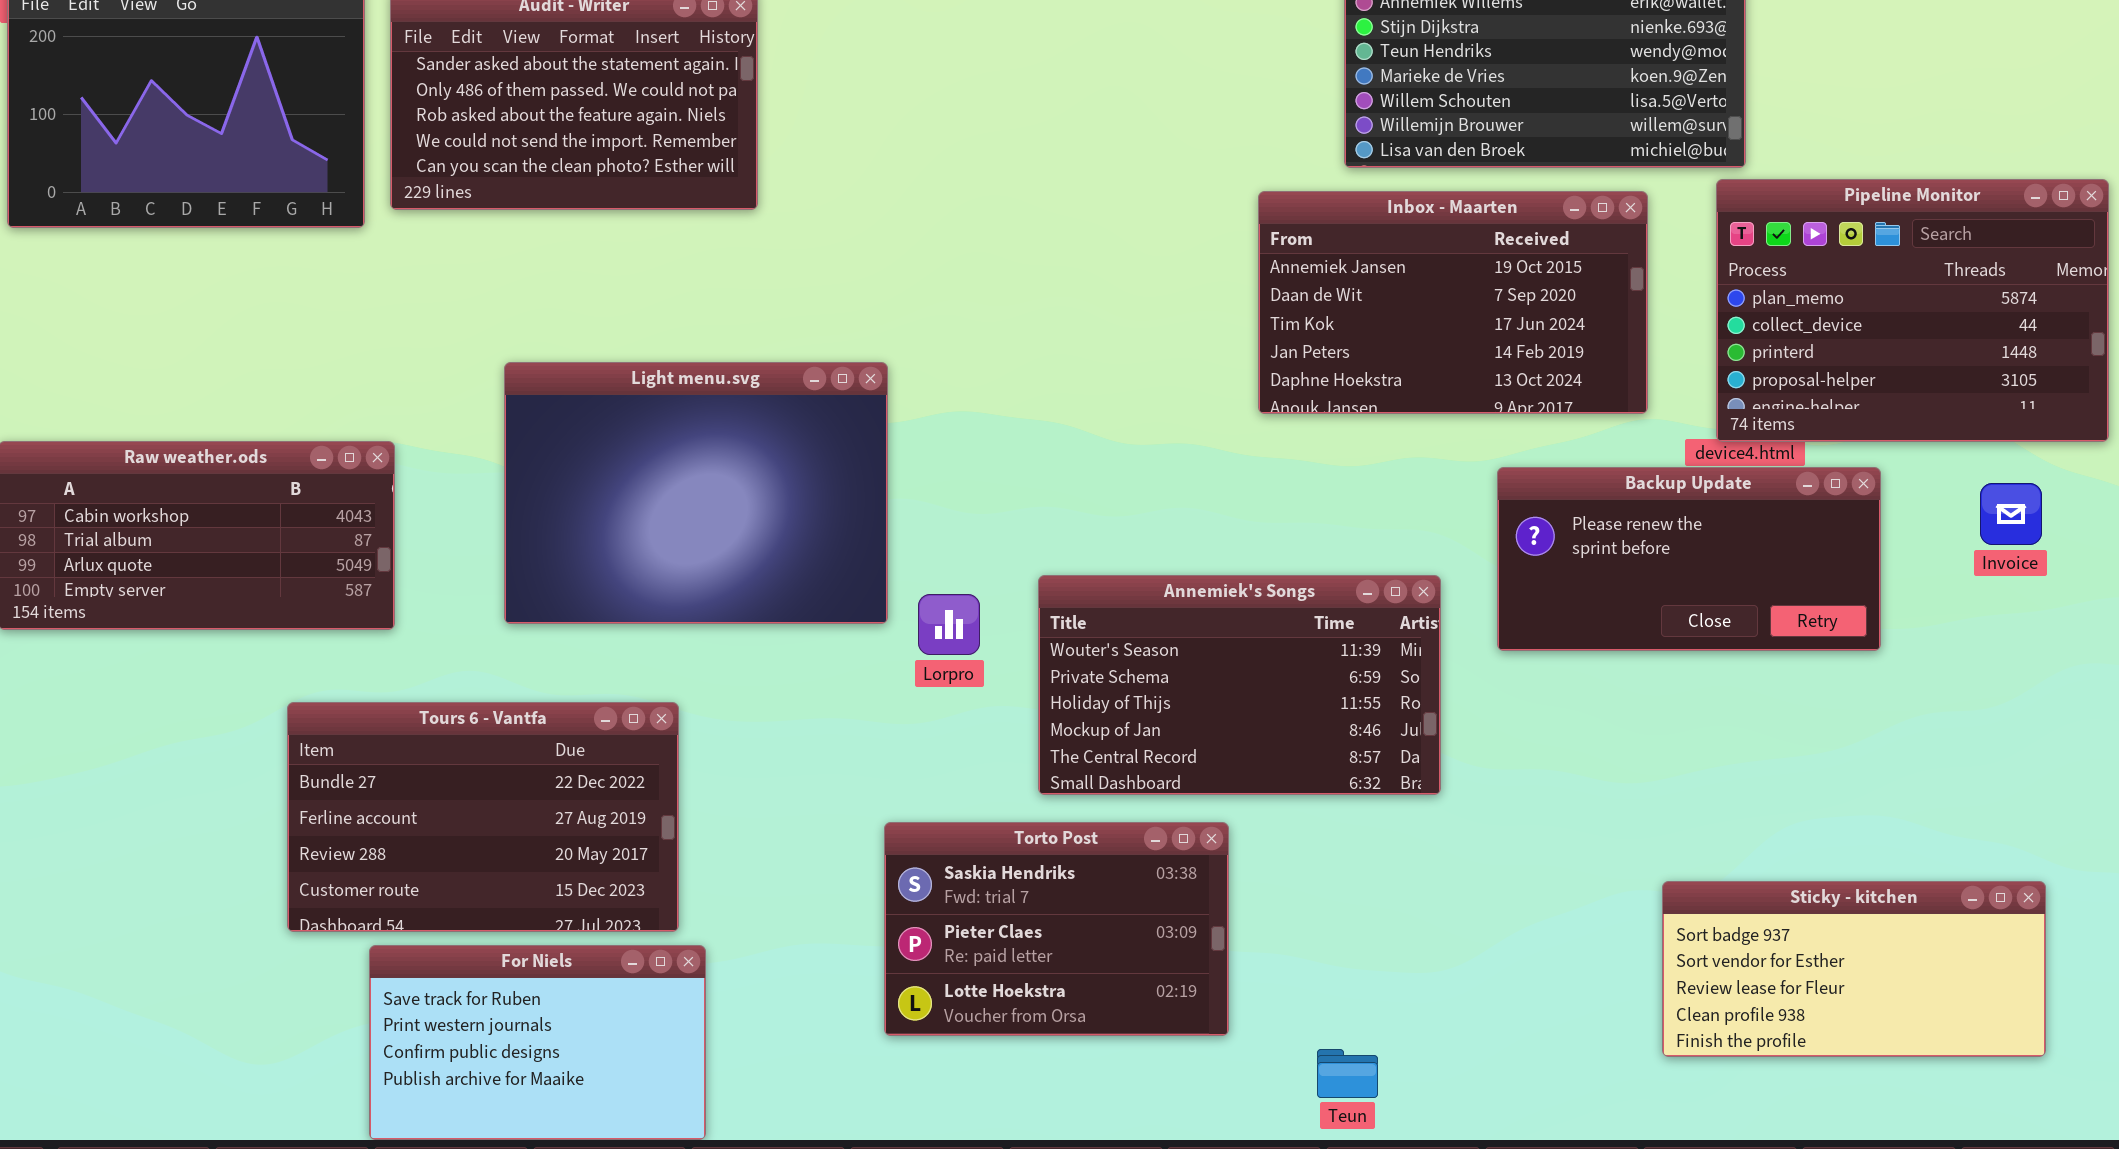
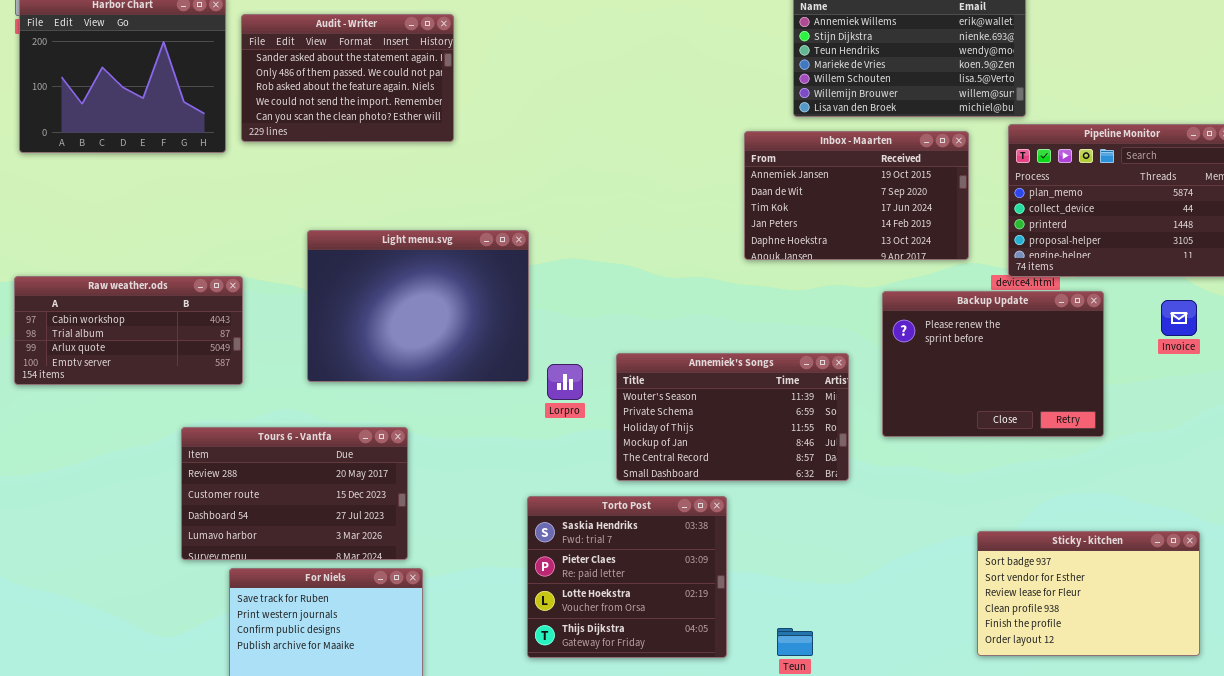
Backup Update: [1497,467,1881,651] -> [882,291,1104,437], resized
Tours 6 - Vantfa: [287,702,679,932] -> [181,427,408,560], scrolled down 2 rows
Torto Post: [884,822,1229,1036] -> [527,496,727,658], resized
Sticky - kitchen: [1662,881,2046,1057] -> [977,531,1200,656], resized

